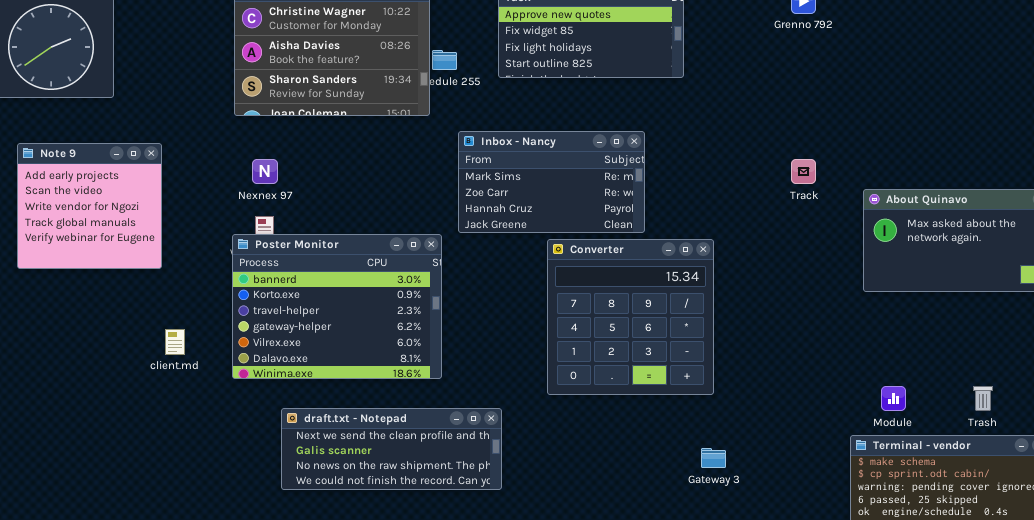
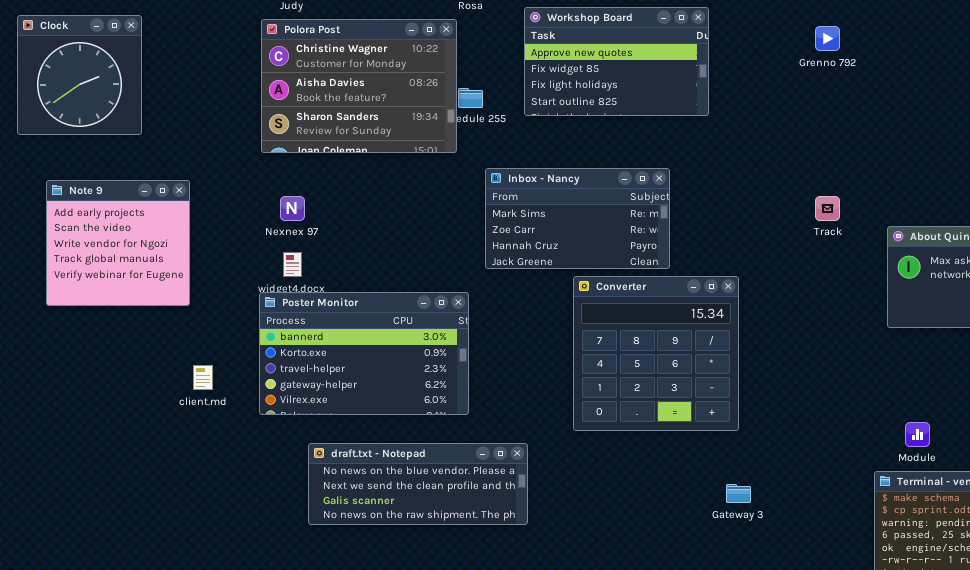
Poster Monitor: [232,234,442,379] -> [259,292,469,415], resized
draft.txt - Notepad: [281,408,502,490] -> [308,443,528,525], scrolled up 1 row

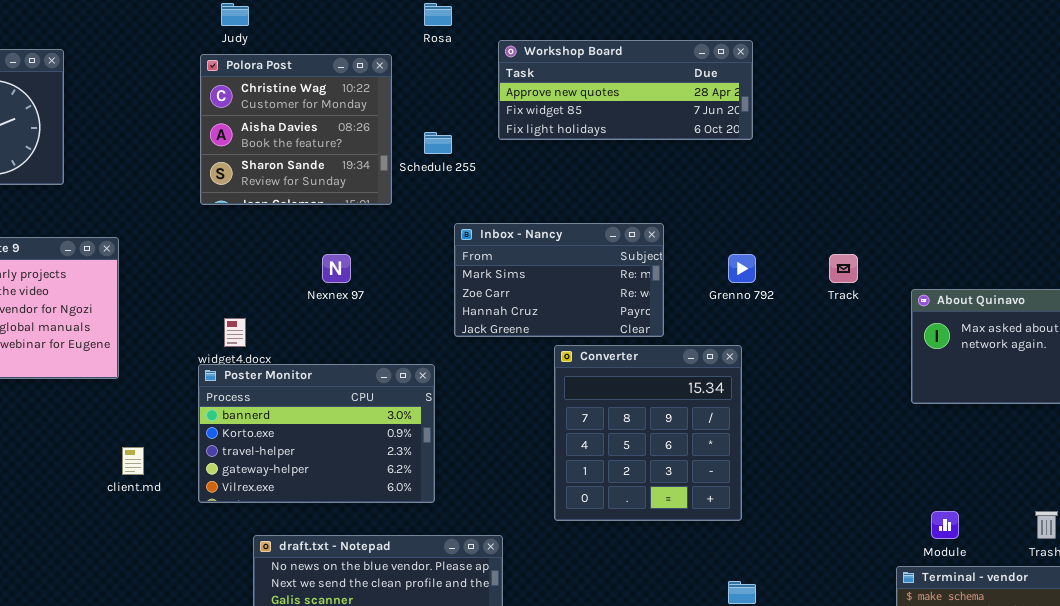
Workshop Board: [524,7,709,116] -> [498,40,753,140], resized
Polora Post: [261,19,457,153] -> [200,54,392,205], resized
Grenno 792: [815,26,840,51] -> [728,254,756,283], moved
Nexnex 97: [280,196,305,221] -> [322,254,351,283], moved

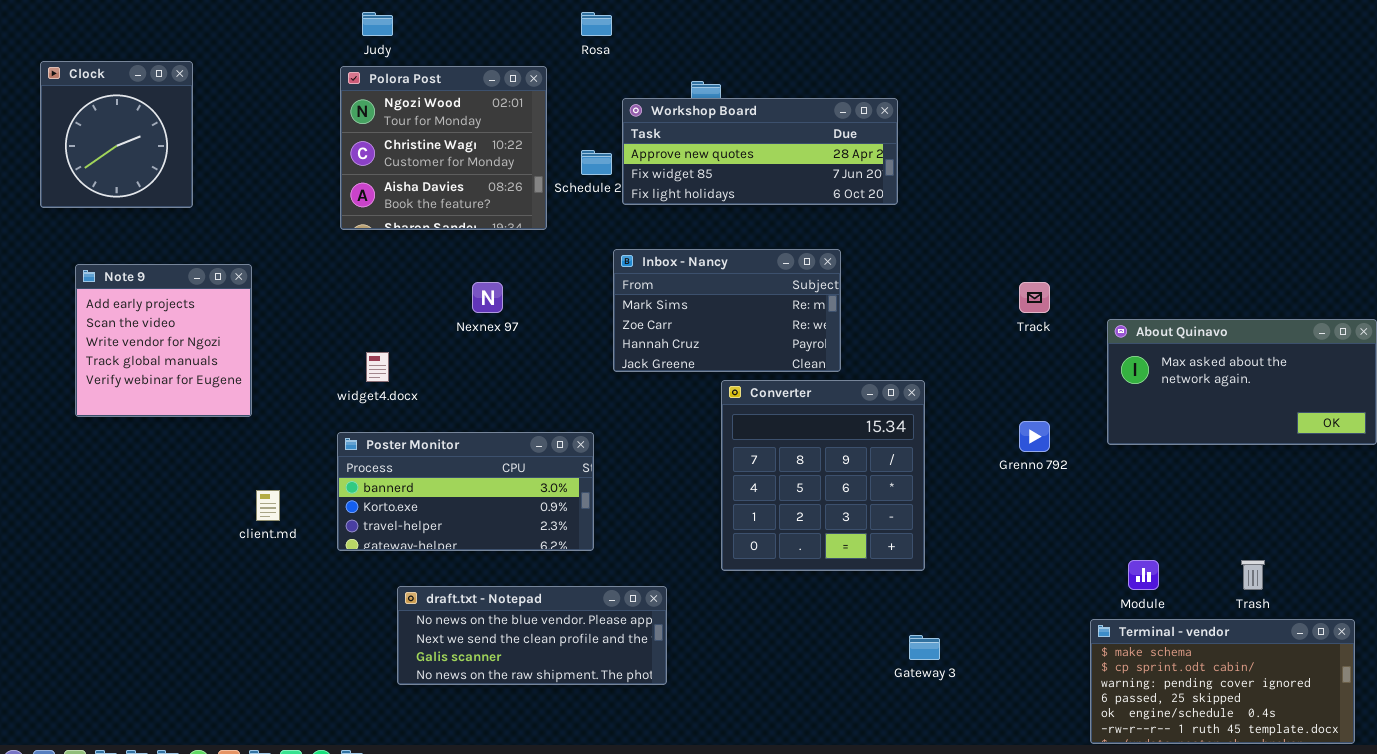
Workshop Board: [498,40,753,140] -> [622,98,898,205], moved
Polora Post: [200,54,392,205] -> [340,66,547,230], scrolled up 1 row
Grenno 792: [728,254,756,283] -> [1019,421,1050,452], moved
Poster Monitor: [198,364,435,503] -> [337,432,594,551], resized

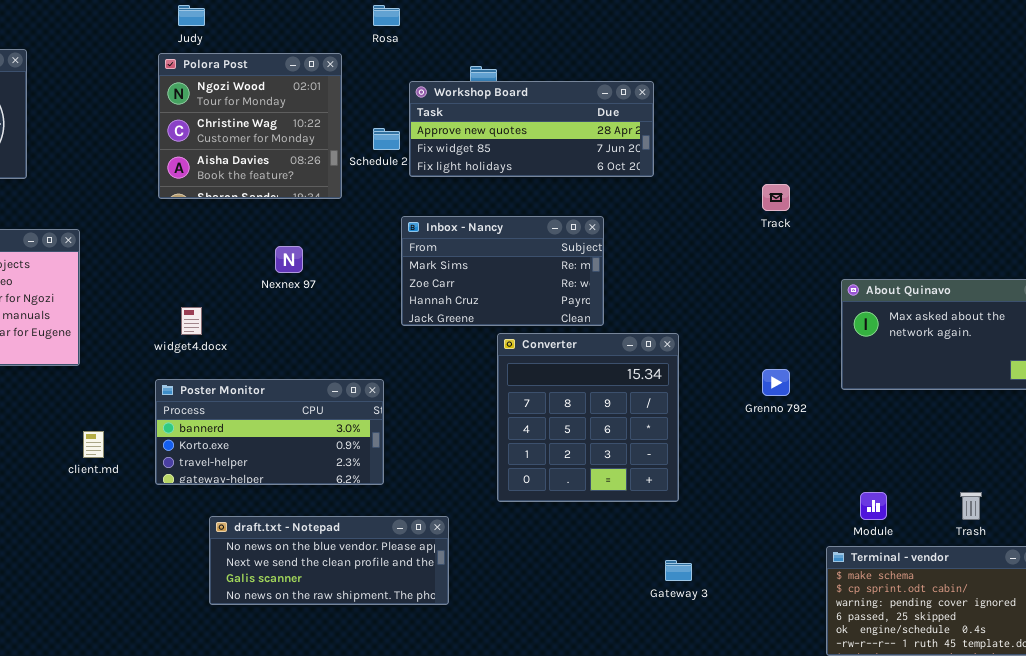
Track: [1019,282,1050,313] -> [762,184,790,211], moved

